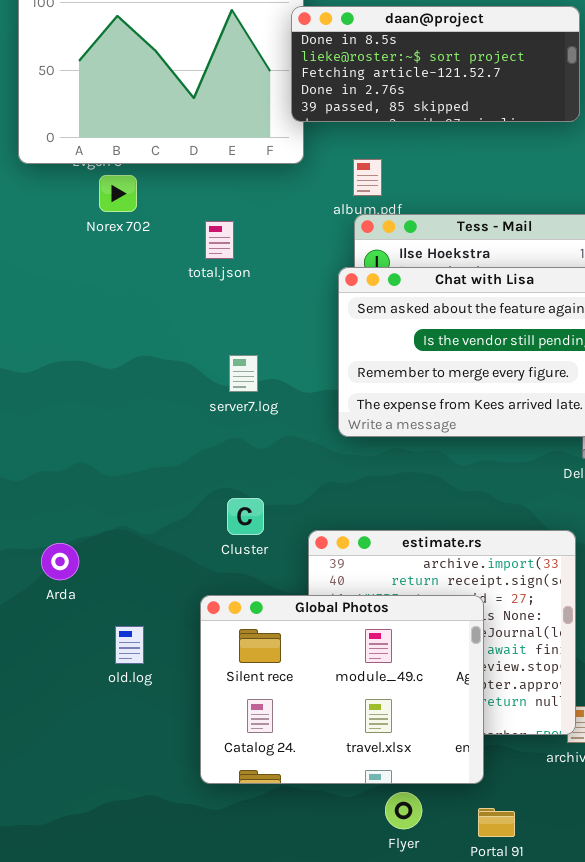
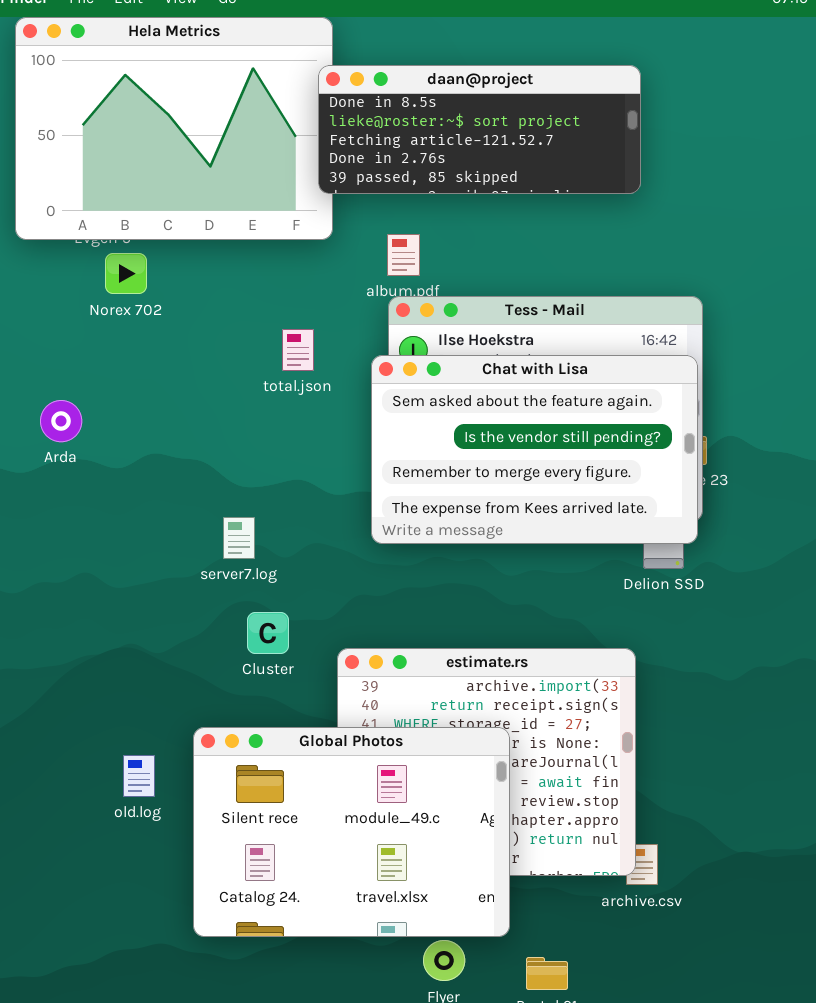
total.json: [205,221,234,259] -> [282,329,314,371], moved
server7.log: [229,355,258,392] -> [223,517,255,559], moved
Arda: [41,543,79,580] -> [40,400,82,442], moved
Global Photos: [200,595,484,784] -> [193,727,510,937], moved

